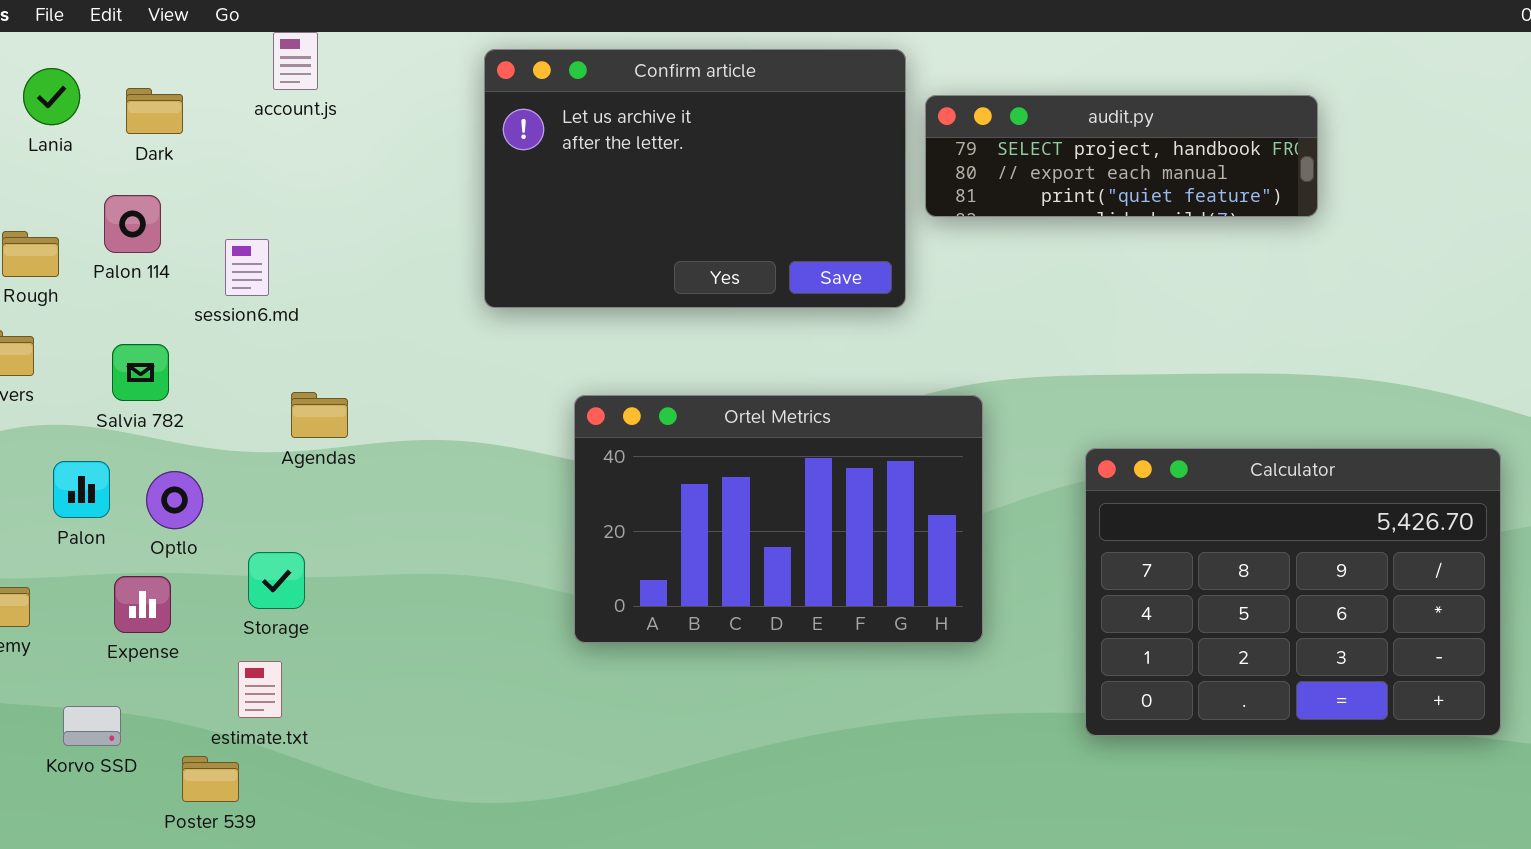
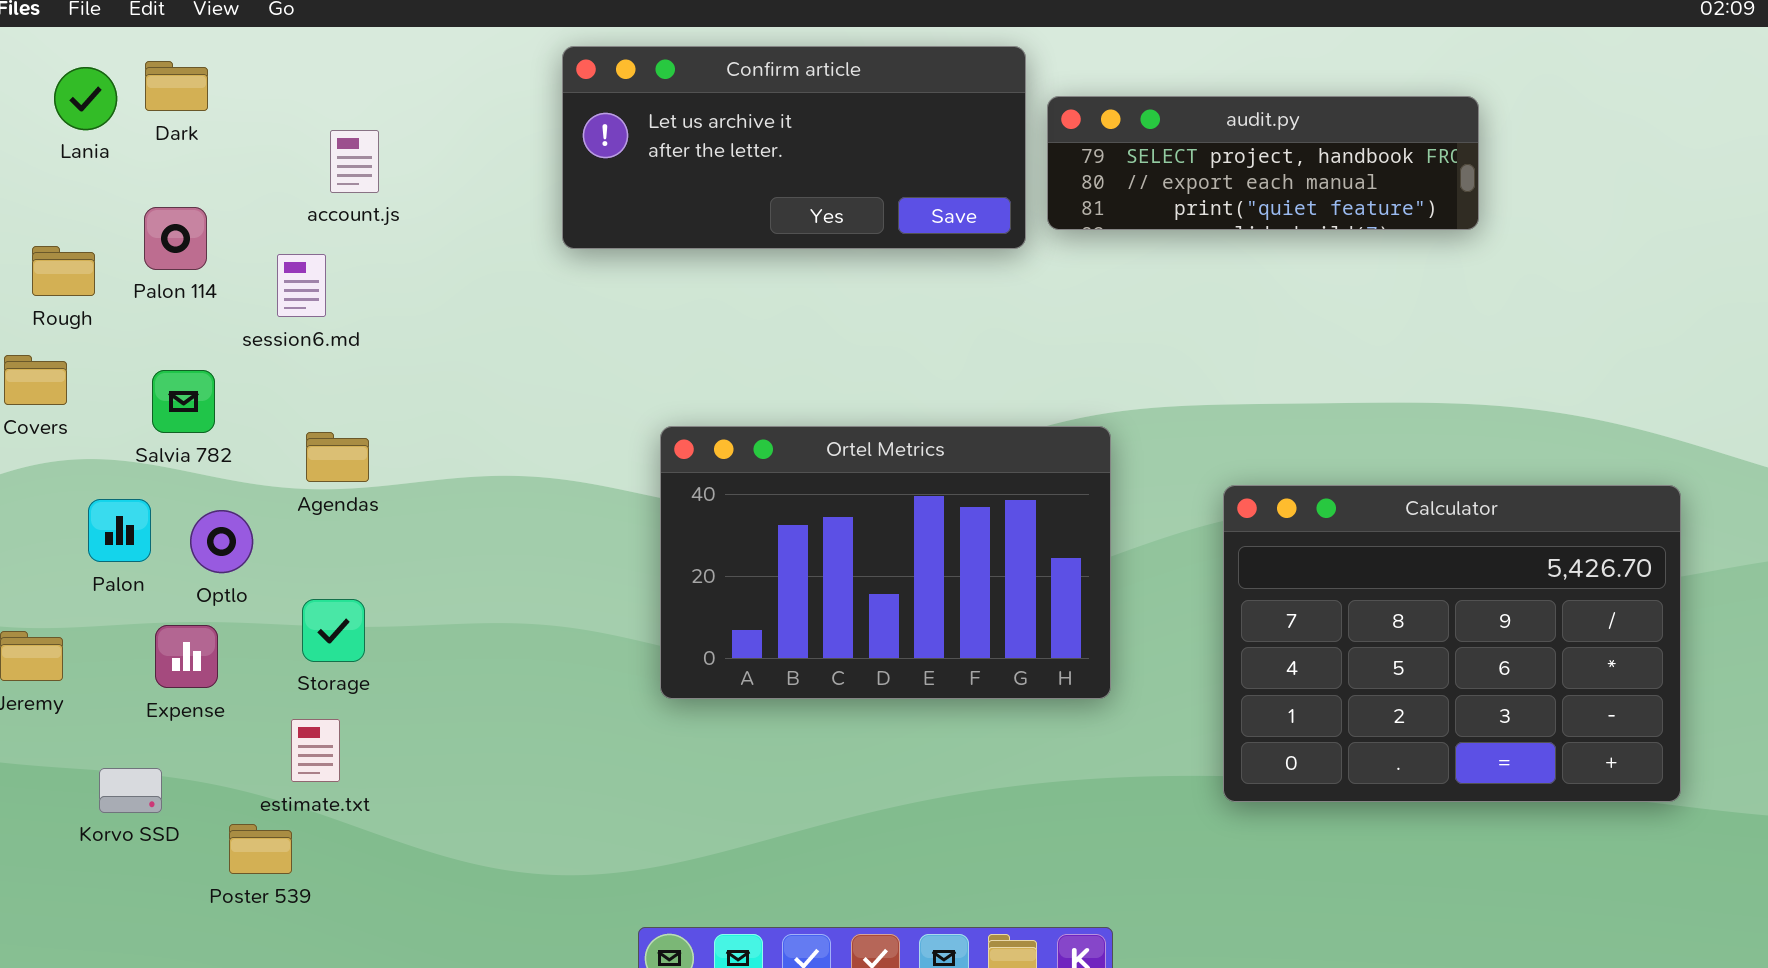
account.js: [273,32,318,90] -> [330,130,379,193], moved
Confirm article: [484,49,906,308] -> [562,46,1026,249], resized
Dark: [126,88,183,134] -> [145,61,208,111], moved
Agendas: [291,392,348,438] -> [306,432,369,482], moved

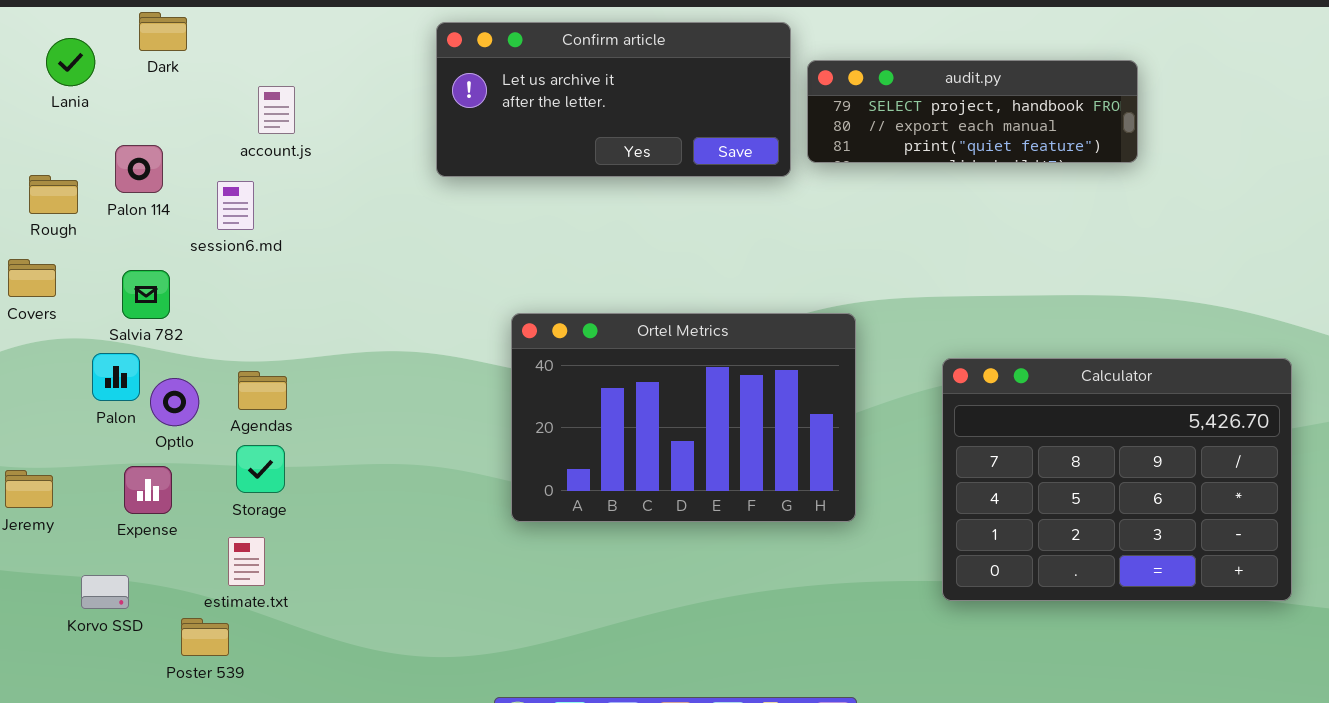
Dark: [145,61,208,111] -> [139,12,187,51], moved
Agendas: [306,432,369,482] -> [238,371,287,410], moved
Palon: [88,499,151,562] -> [92,353,140,401], moved

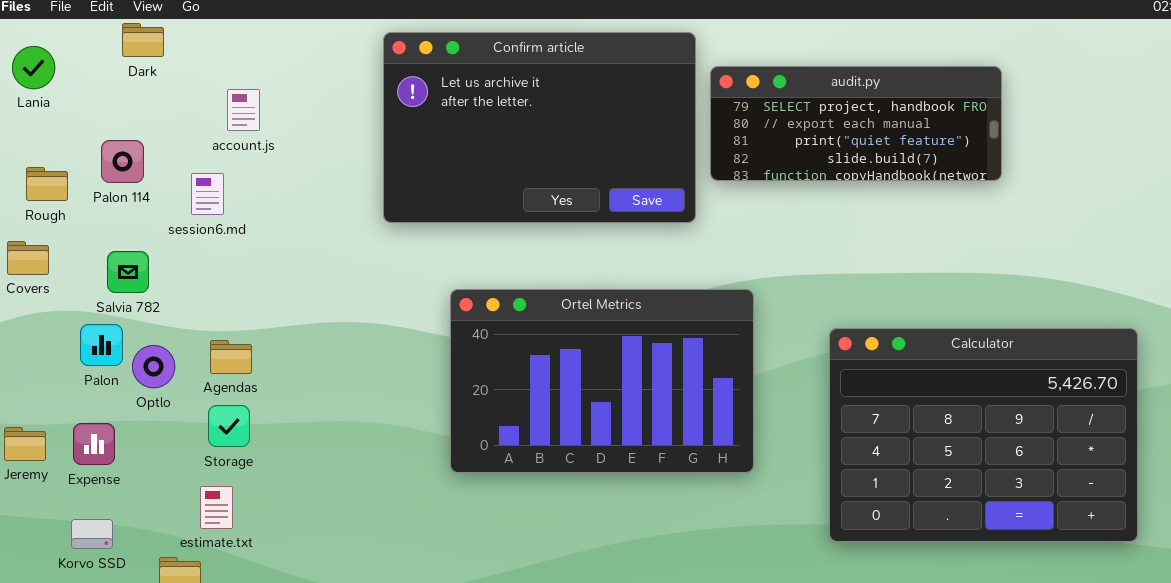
Confirm article: [436,22,791,177] -> [383,32,696,223], resized
Lania: [46,38,95,86] -> [12,46,55,89], moved
audit.py: [807,60,1138,163] -> [710,66,1002,181], resized
Expense: [124,466,172,514] -> [73,423,115,465], moved

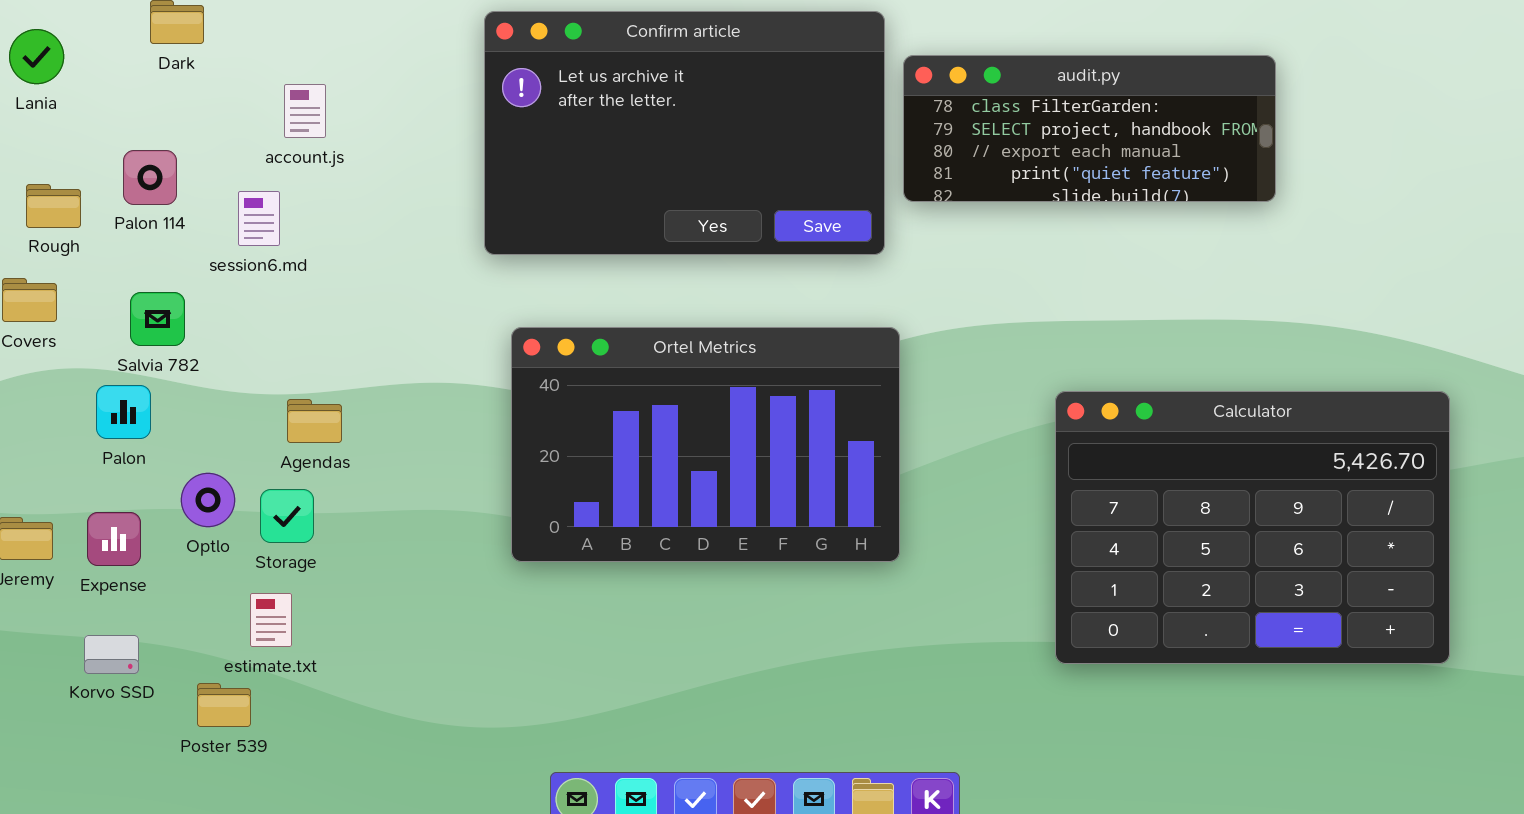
audit.py: [710,66,1002,181] -> [903,55,1276,202], scrolled up 1 row
Ortel Metrics: [450,289,754,473] -> [511,327,900,562], moved
Agendas: [210,340,252,374] -> [287,399,342,443], moved
Optlo: [132,345,175,388] -> [181,473,235,527], moved

